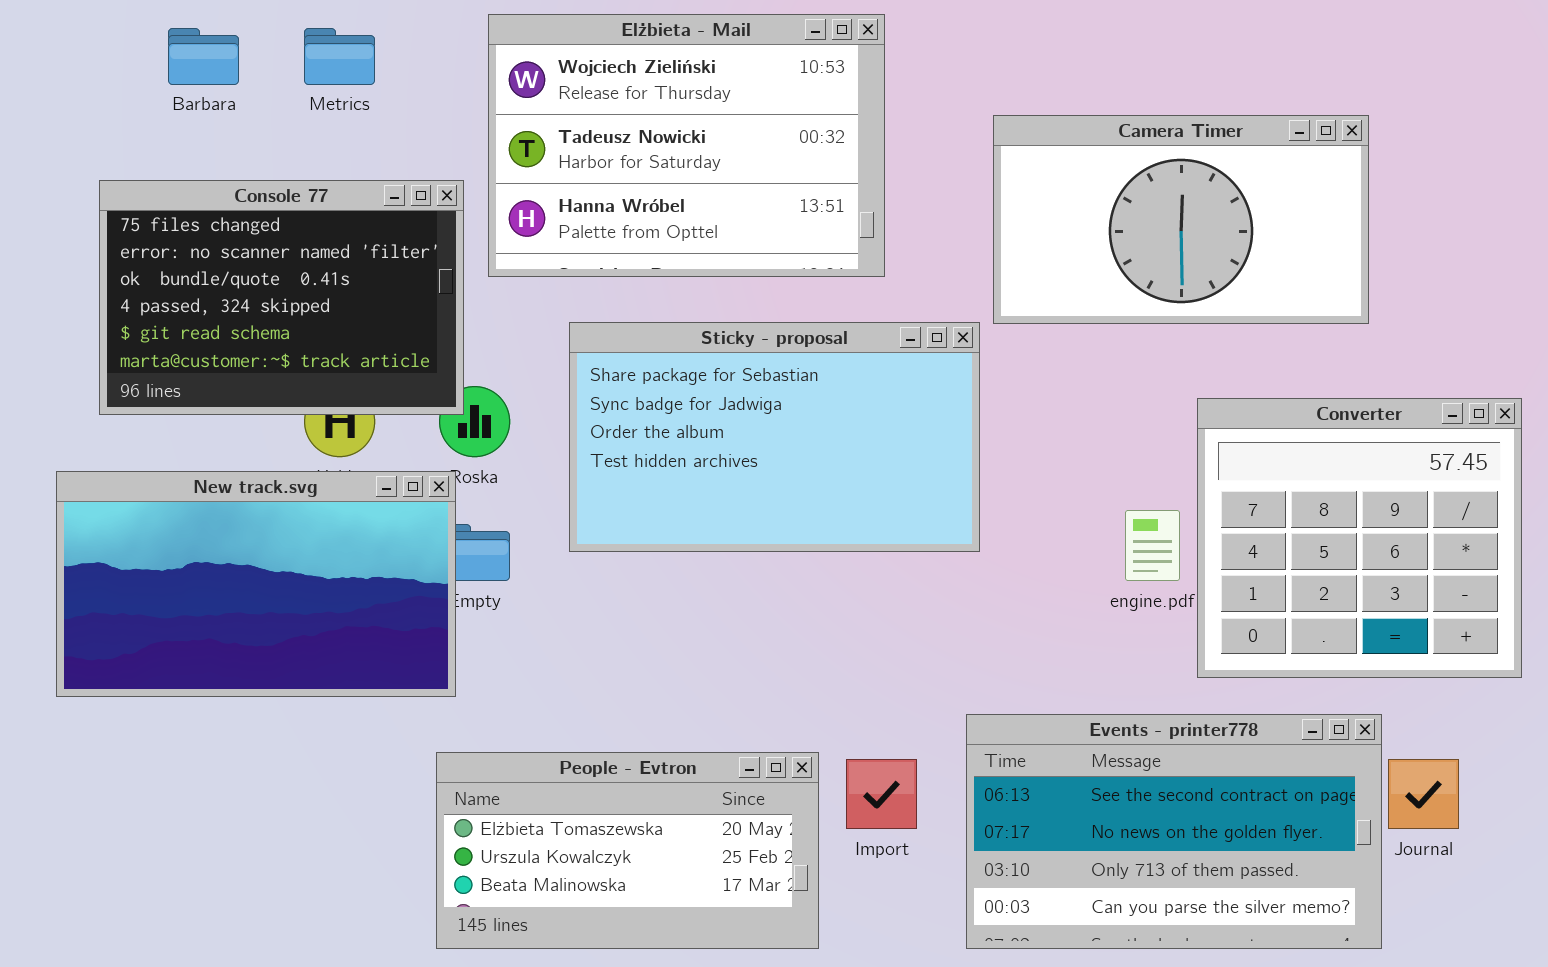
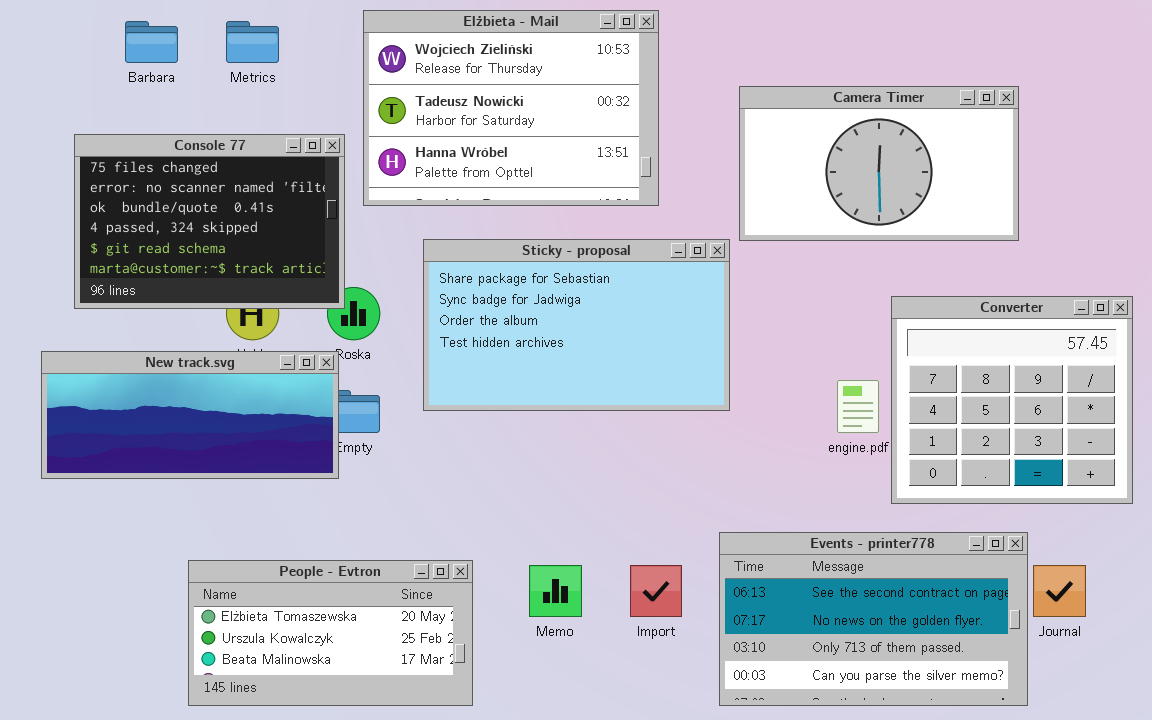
New track.svg: [56,471,456,697] -> [41,351,339,479], resized
People - Evtron: [436,752,819,949] -> [188,560,473,706], moved

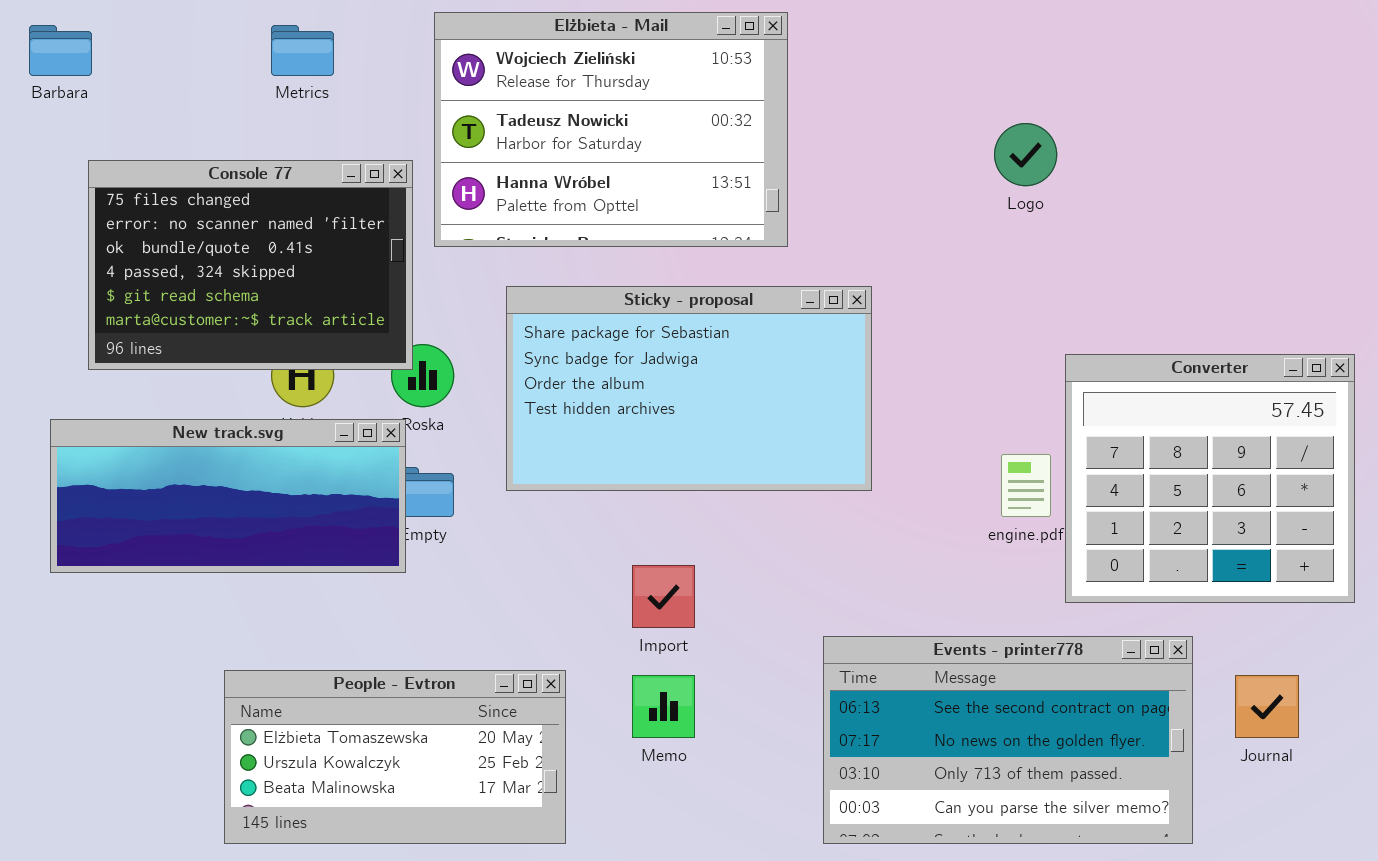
Barbara: [125,21,178,63] -> [29,25,92,76], moved
Camera Timer: [739,86,1019,241] -> none, closed
Events - printer778: [719,532,1028,706] -> [823,636,1193,844], moved
Import: [630,565,682,617] -> [632,565,695,628], moved

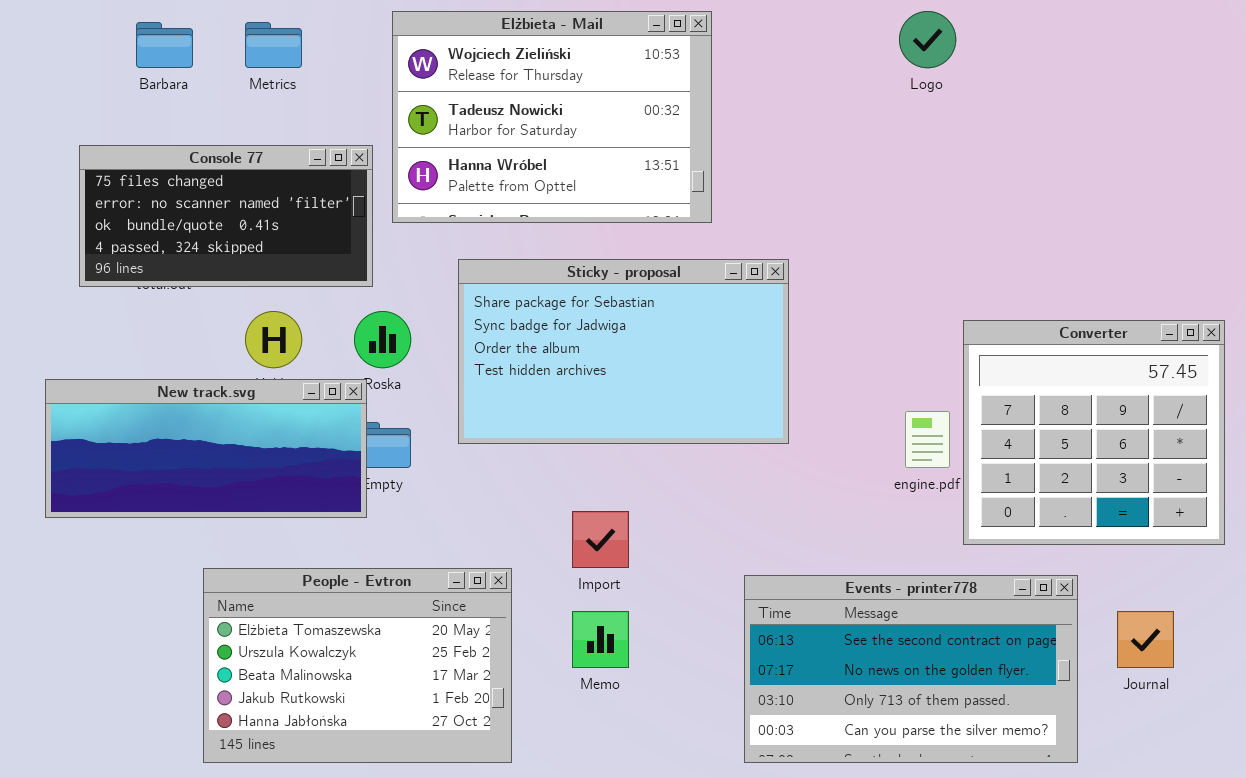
Barbara: [29,25,92,76] -> [136,22,193,68], moved
Logo: [994,123,1057,186] -> [899,11,956,68], moved
Console 77: [88,160,413,370] -> [79,145,373,287], resized
People - Evtron: [224,670,566,844] -> [203,568,512,763], resized

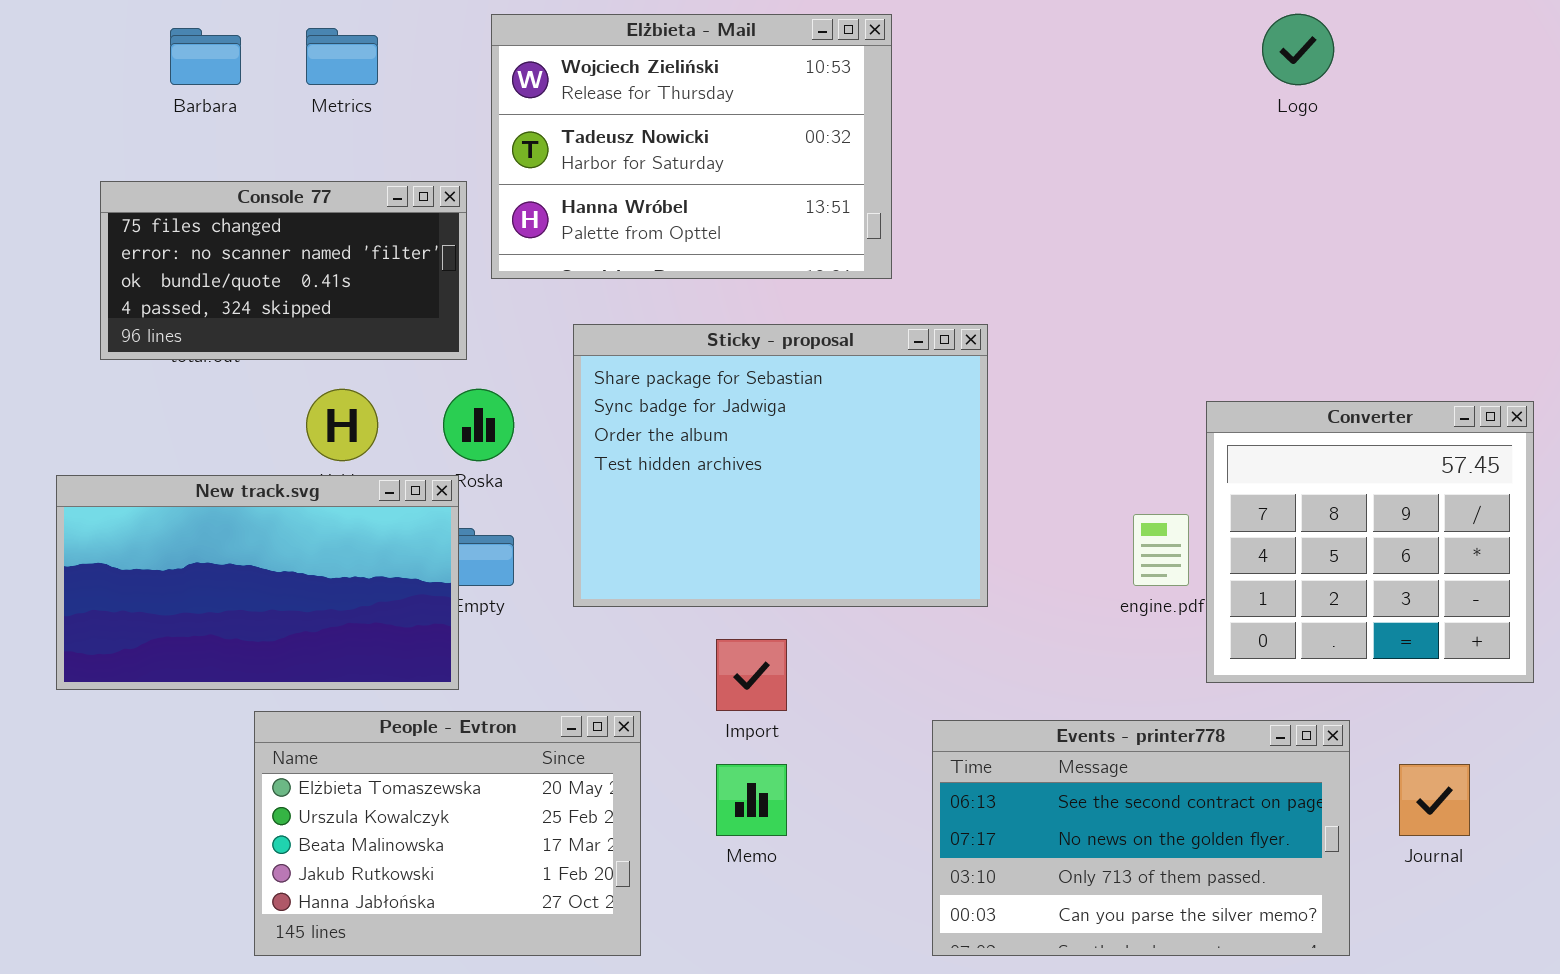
Logo: [899,11,956,68] -> [1262,14,1334,85], moved
Sticky - proposal: [458,259,789,444] -> [573,324,988,607], resized
New track.svg: [45,379,367,518] -> [56,475,459,690], resized

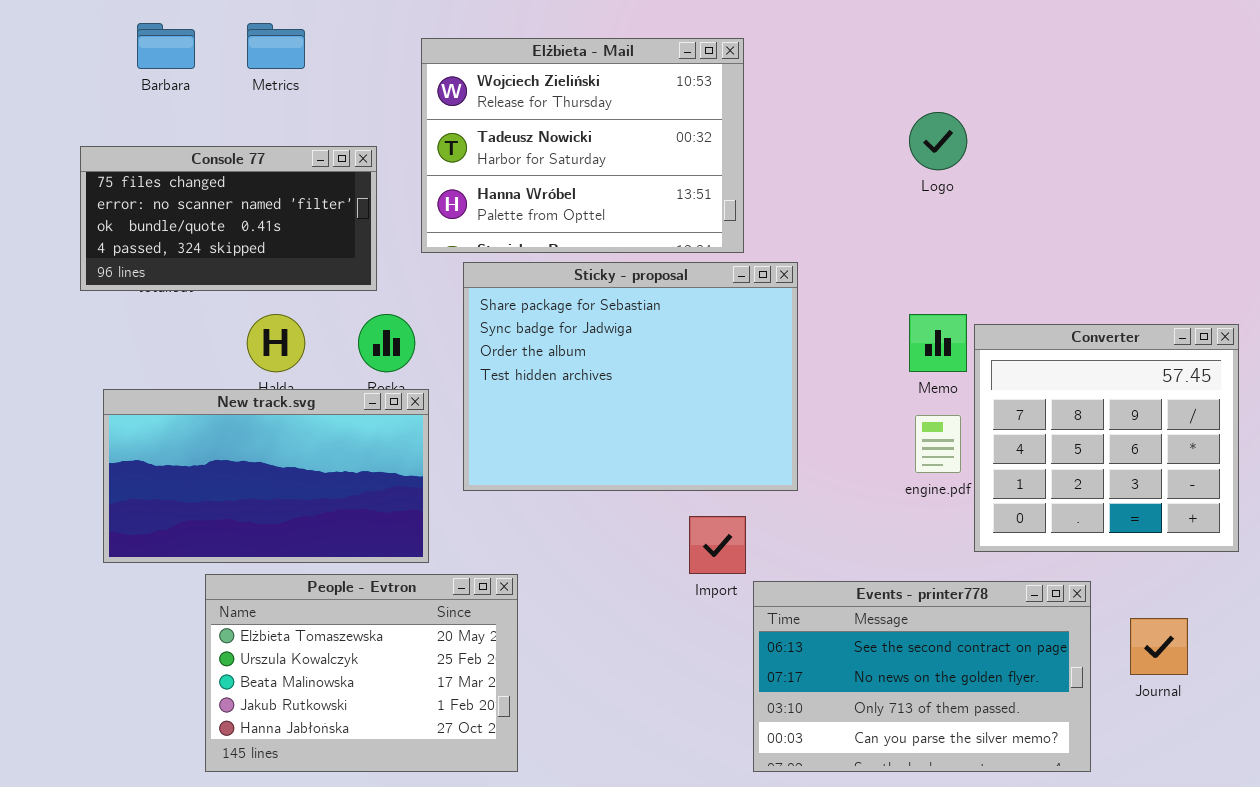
Elżbieta - Mail: [491,14,892,279] -> [421,38,744,253], moved
Logo: [1262,14,1334,85] -> [909,112,967,170], moved
New track.svg: [56,475,459,690] -> [103,389,429,563], moved
Import: [716,639,787,711] -> [689,516,746,574], moved
Memo: [716,764,787,836] -> [909,314,967,372], moved

